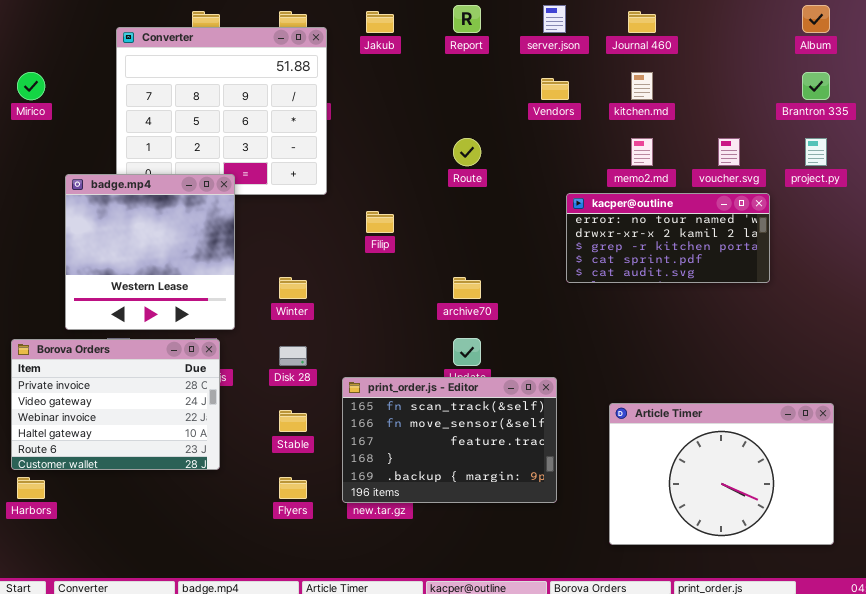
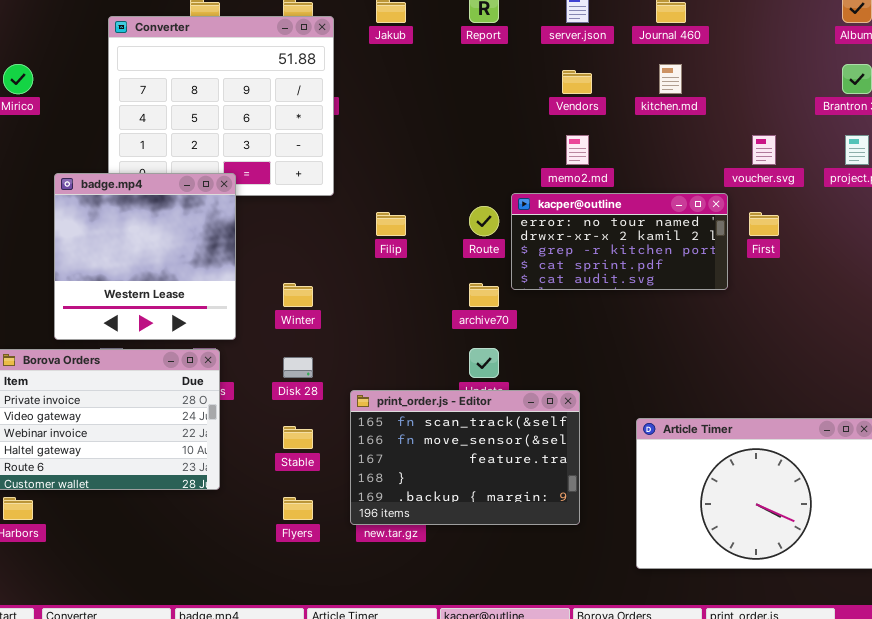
Route: [453,138,481,166] -> [469,206,499,236], moved
memo2.md: [631,138,653,166] -> [566,135,589,165], moved
kacper@outline: [566,193,770,283] -> [511,193,728,290], moved

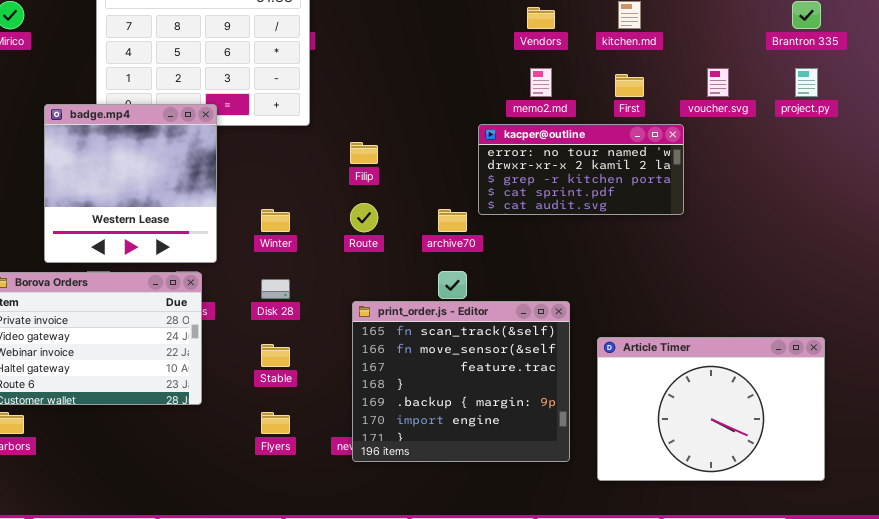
Route: [469,206,499,236] -> [350,203,378,232], moved
First: [749,212,779,236] -> [615,74,644,97], moved
print_order.js - Editor: [350,390,580,525] -> [352,301,570,462], moved, resized

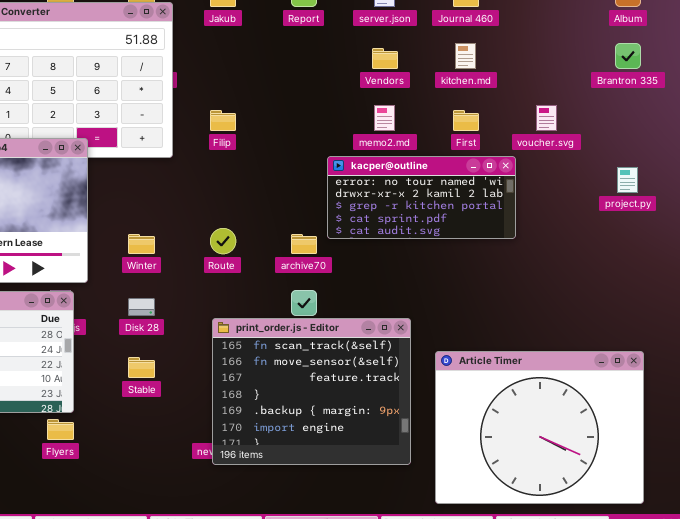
project.py: [795,68,818,97] -> [617,167,638,193], moved
Filip: [350,142,378,164] -> [210,110,236,131], moved
Article Timer: [597,337,825,481] -> [435,351,644,504], resized
Flyers: [261,412,290,434] -> [47,419,74,440], moved

